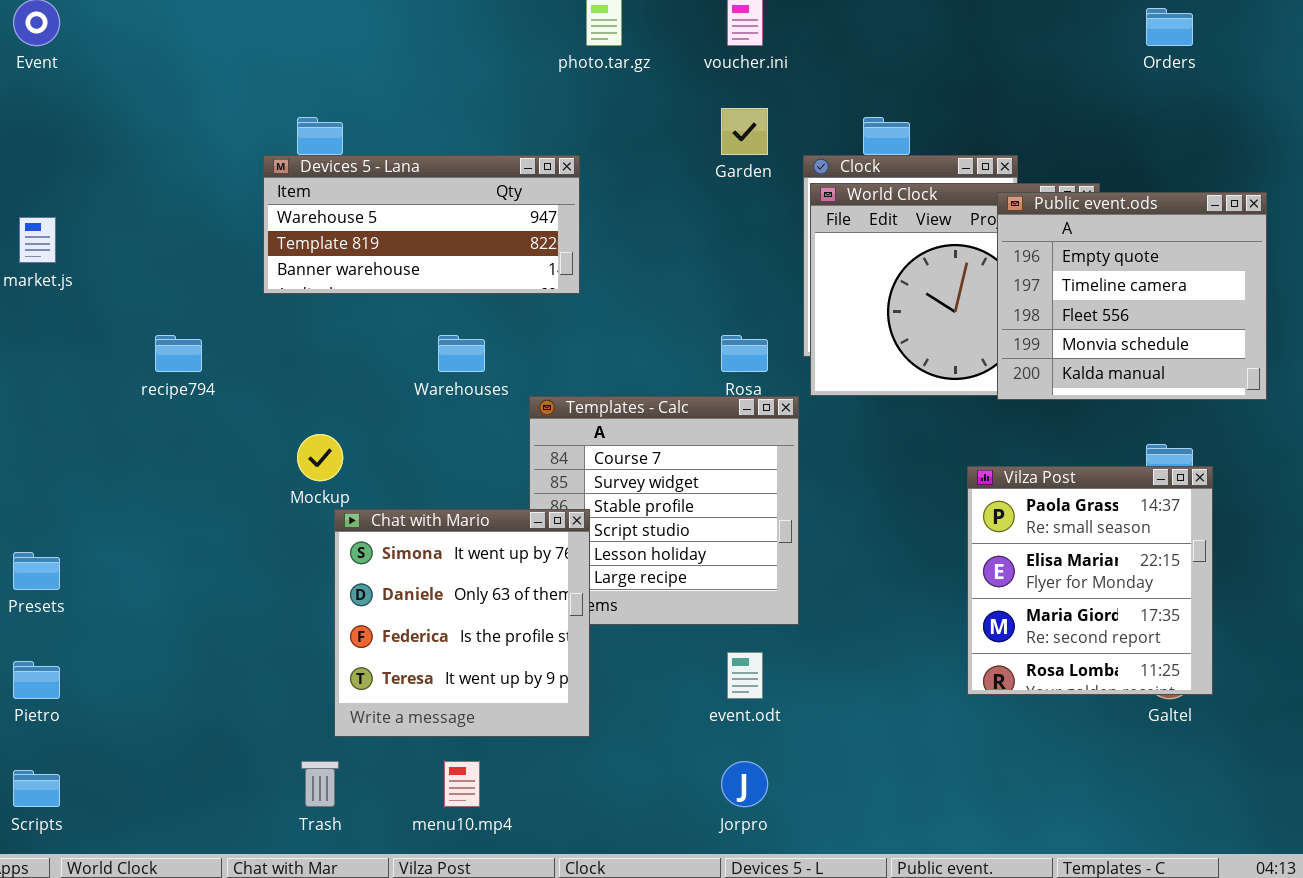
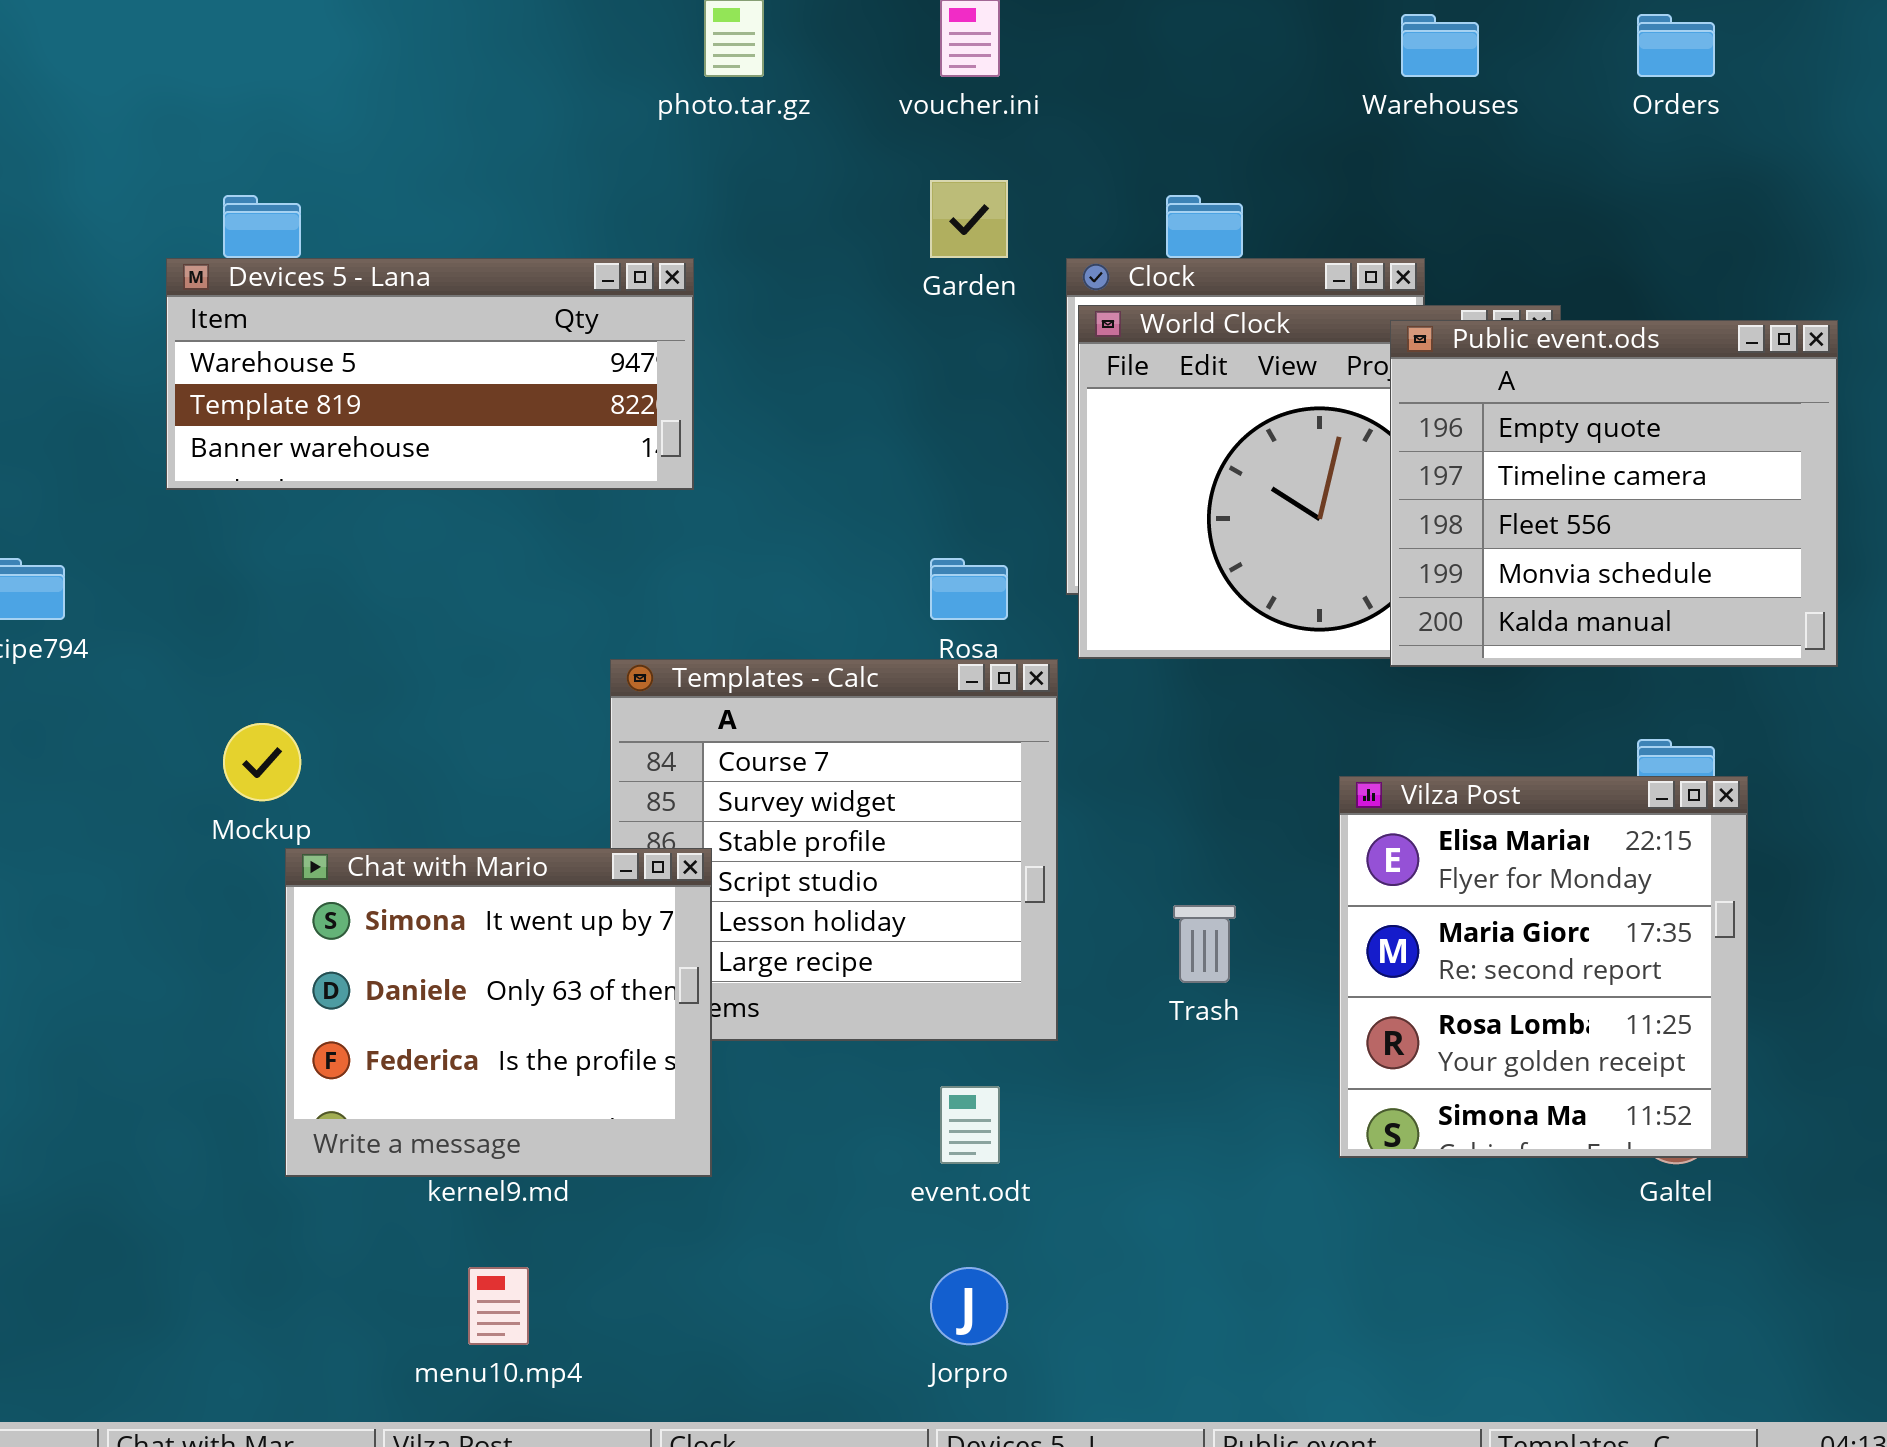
Warehouses: [438,335,485,372] -> [1401,14,1479,77], moved
Vilza Post: [967,466,1213,695] -> [1339,776,1748,1158], scrolled down 1 row
Chat with Mario: [334,509,590,737] -> [285,848,712,1177], resized
Trash: [301,761,339,807] -> [1173,905,1236,983], moved

